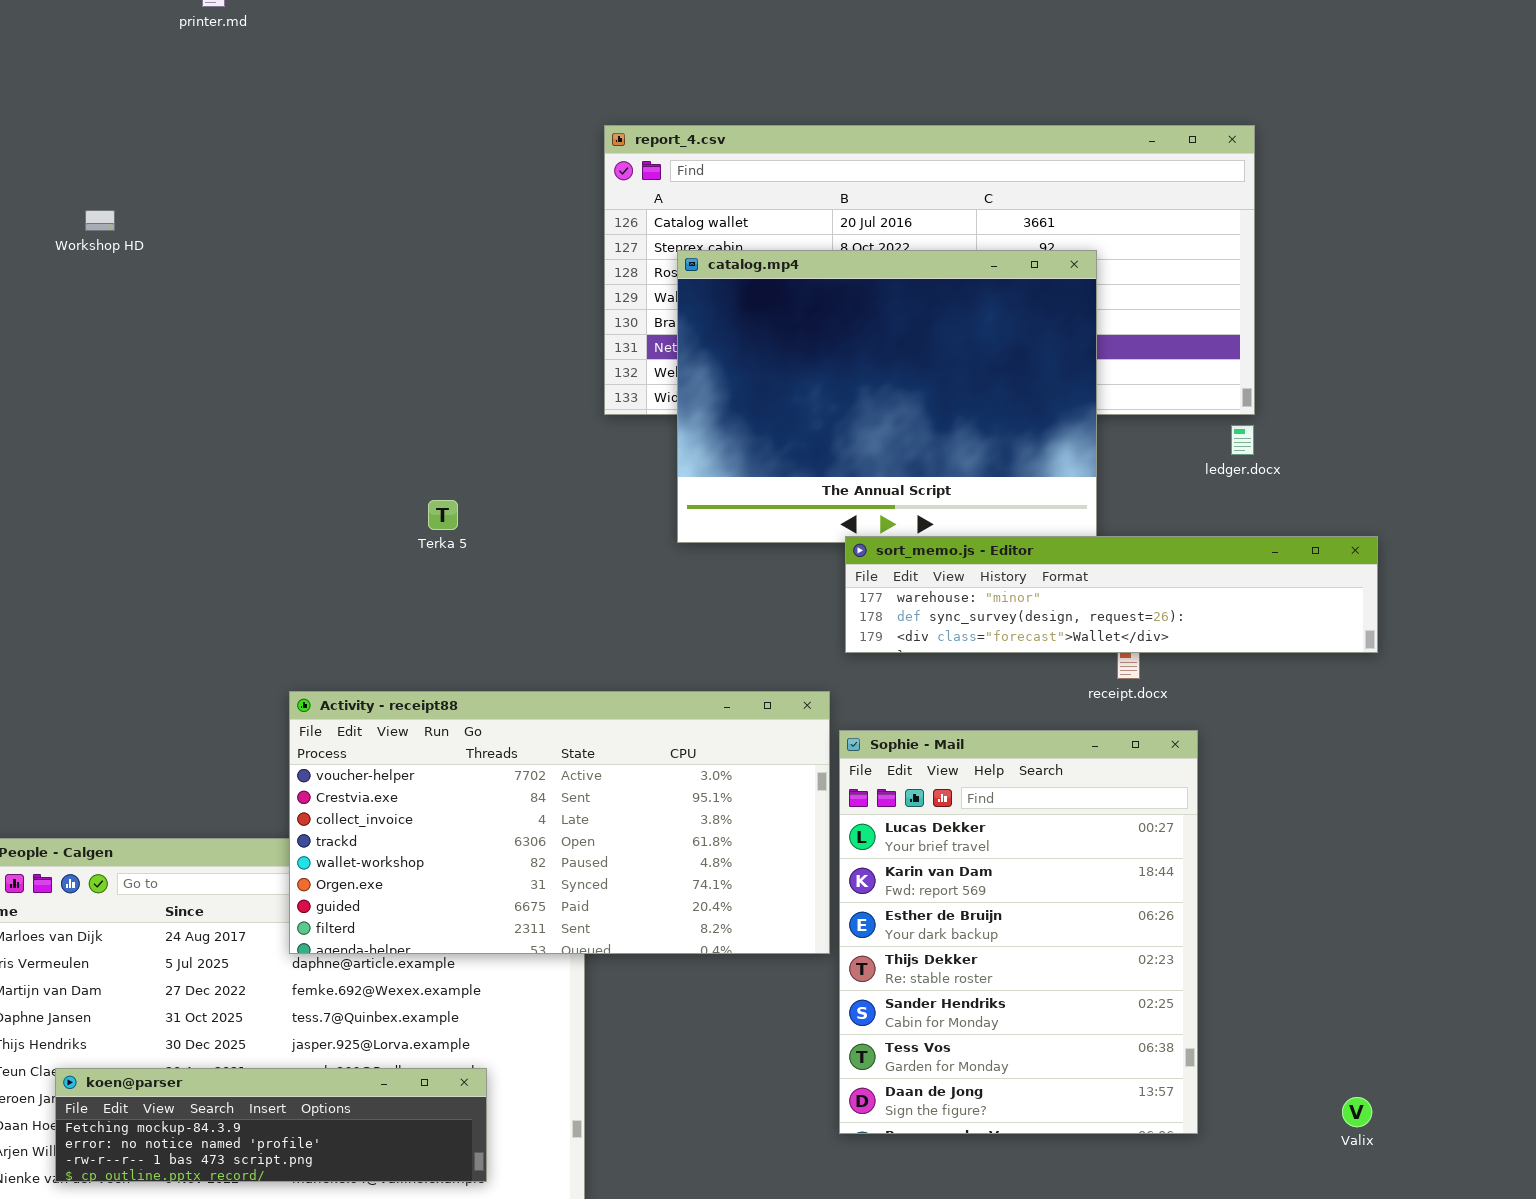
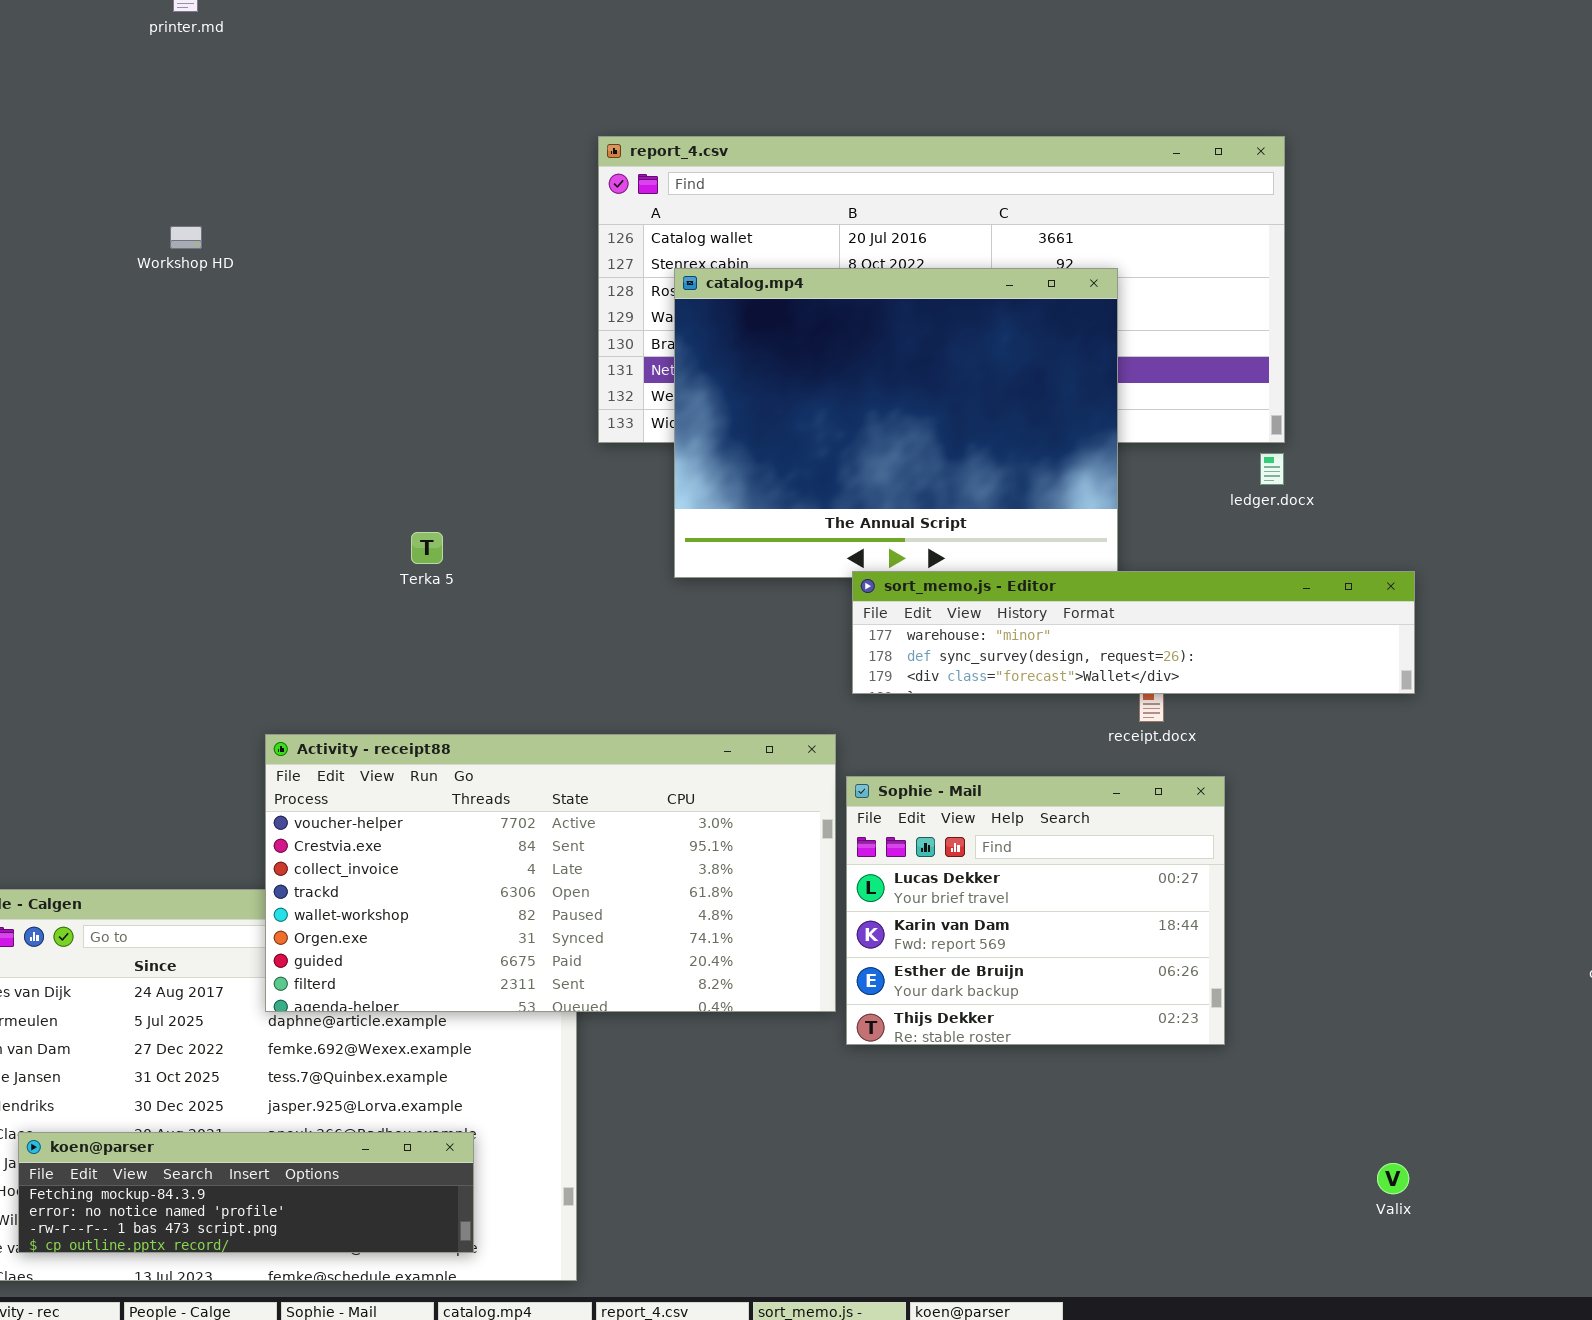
Workshop HD: [85,210,115,231] -> [170,226,202,249], moved
Sophie - Mail: [839,730,1198,1134] -> [846,776,1225,1045], resized

